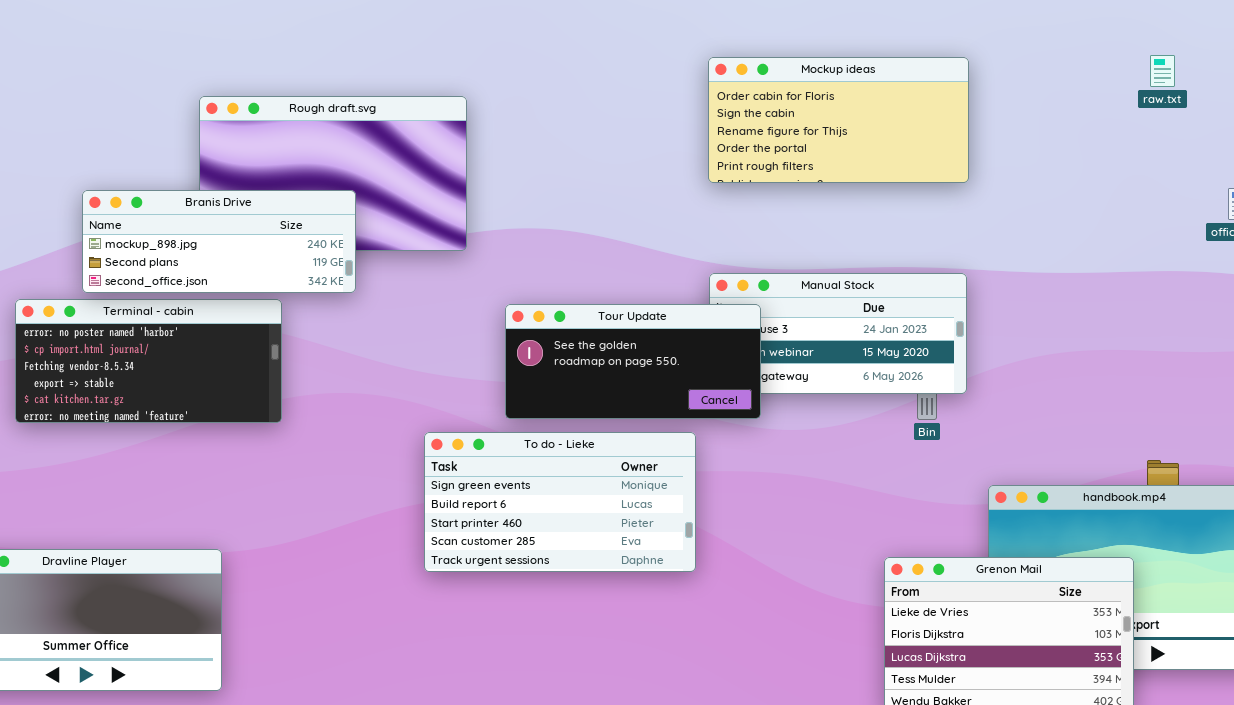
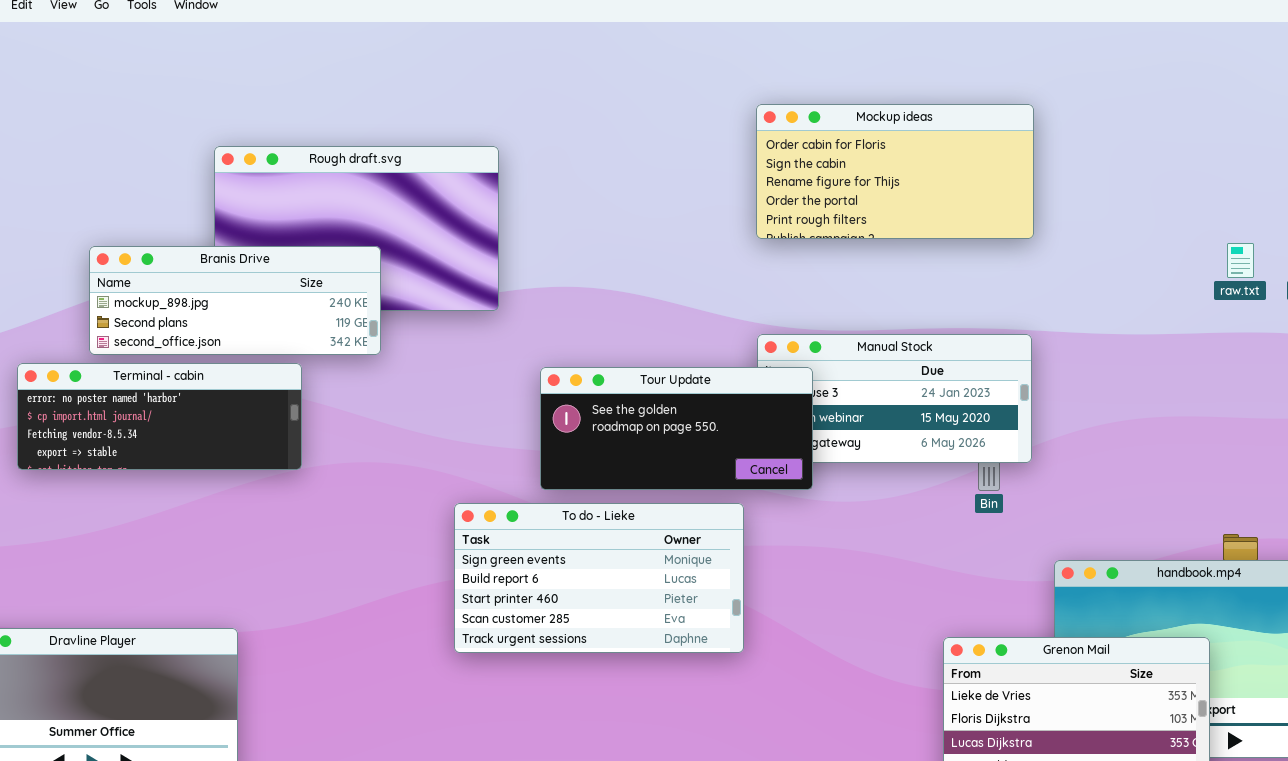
raw.txt: [1150,55,1175,87] -> [1227,243,1254,278], moved
Terminal - cabin: [15,299,282,423] -> [17,363,302,470], resized

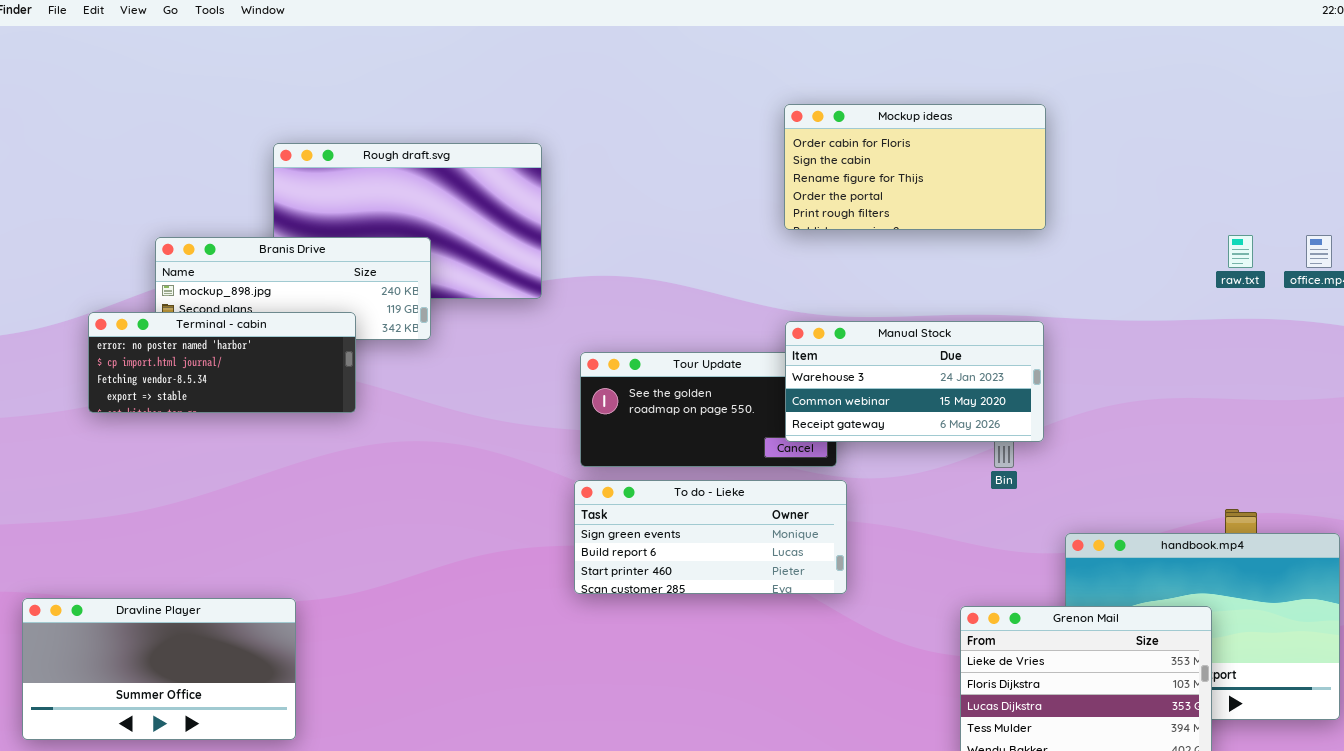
Manual Stock: [757,334,1032,463] -> [785,321,1044,442], raised
Terminal - cabin: [17,363,302,470] -> [88,312,356,413], moved
To do - Lieke: [454,503,744,653] -> [574,480,847,594], moved, resized

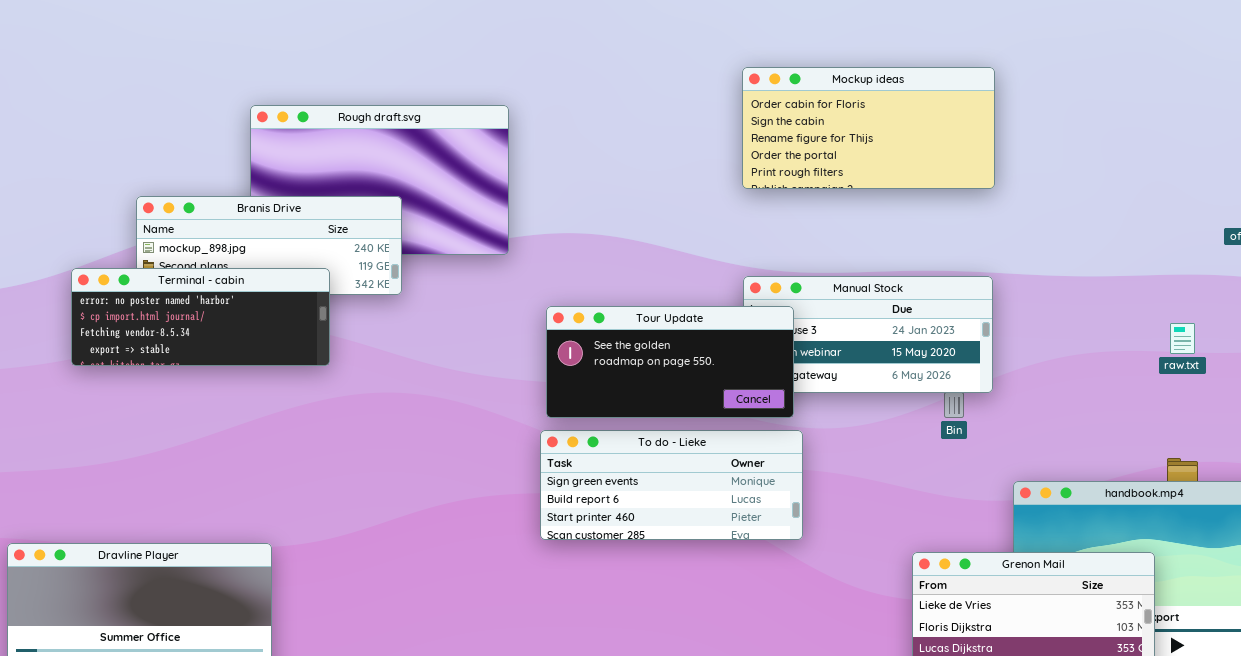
raw.txt: [1228,235,1253,268] -> [1170,323,1195,354], moved
Tour Update: [580,352,837,467] -> [546,306,794,418], raised

